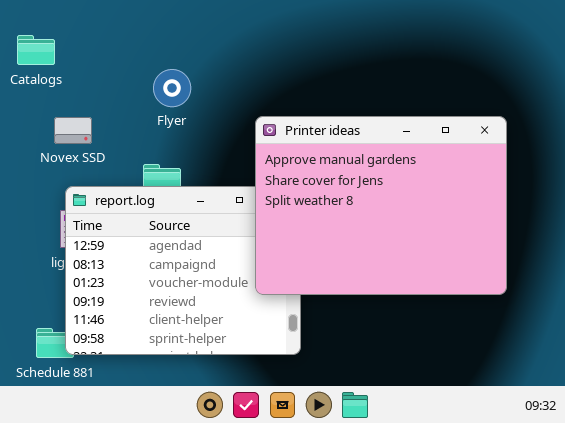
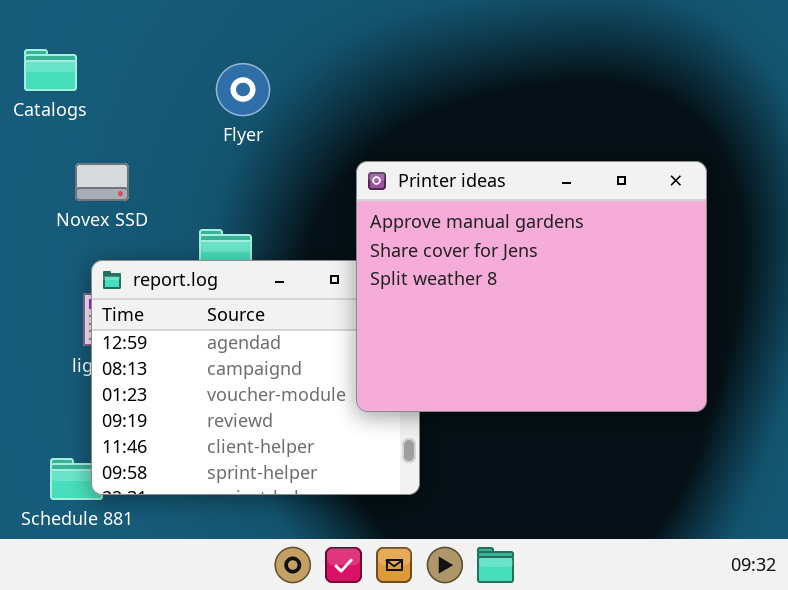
Flyer: [153,69,191,107] -> [216,63,270,116], moved

